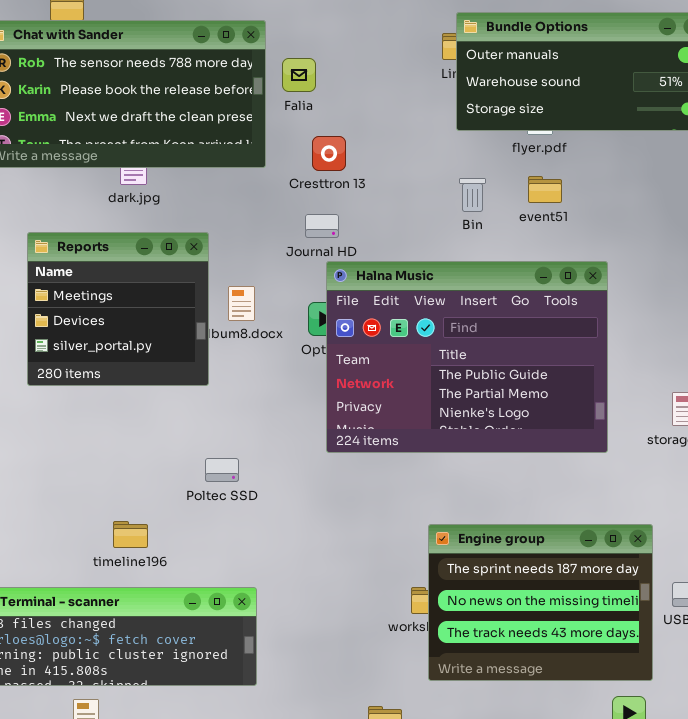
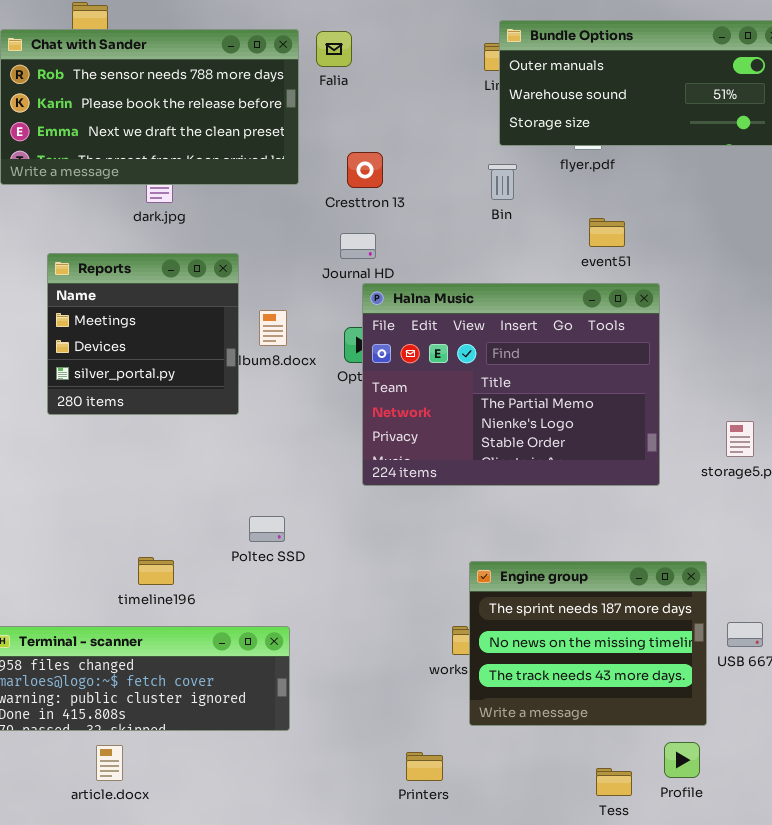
Falia: [282,58,316,92] -> [316,31,352,67], moved
event51: [528,176,562,203] -> [589,218,625,247], moved
Bin: [459,178,486,212] -> [488,164,517,200], moved
Halna Music: [326,261,608,453] -> [362,283,660,486], scrolled down 1 row
Poltec SSD: [205,458,239,482] -> [249,516,285,542], moved

